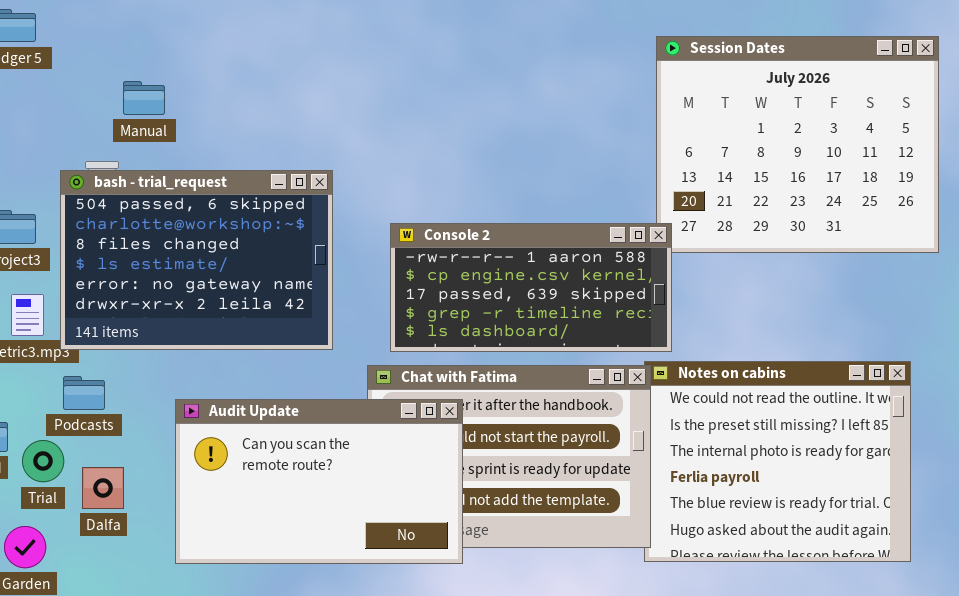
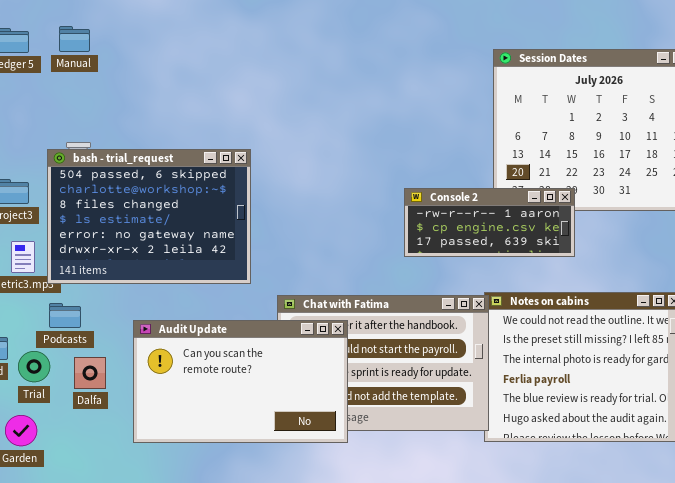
Manual: [123,81,165,115] -> [59,26,90,52], moved
Console 2: [390,223,672,352] -> [404,188,575,257], moved, resized
Dalfa: [82,467,124,509] -> [74,357,106,389], moved

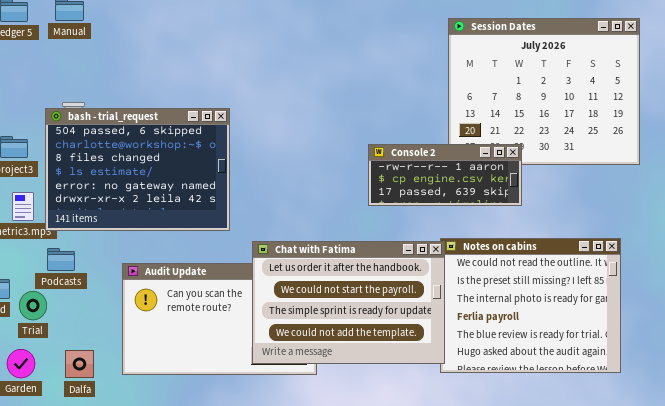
Chat with Fatima: [277,295,489,431] -> [252,241,445,364], raised
Dalfa: [74,357,106,389] -> [65,350,94,378], moved

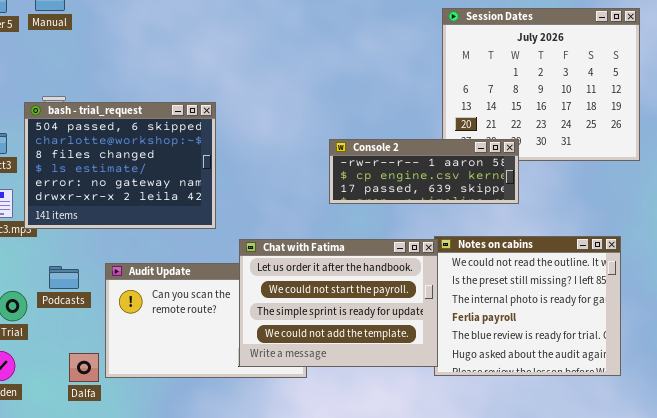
Console 2: [368,144,522,206] -> [329,139,519,204], resized
Podcasts: [47,248,75,271] -> [49,266,79,289], moved
Dalfa: [65,350,94,378] -> [69,353,99,382], moved

